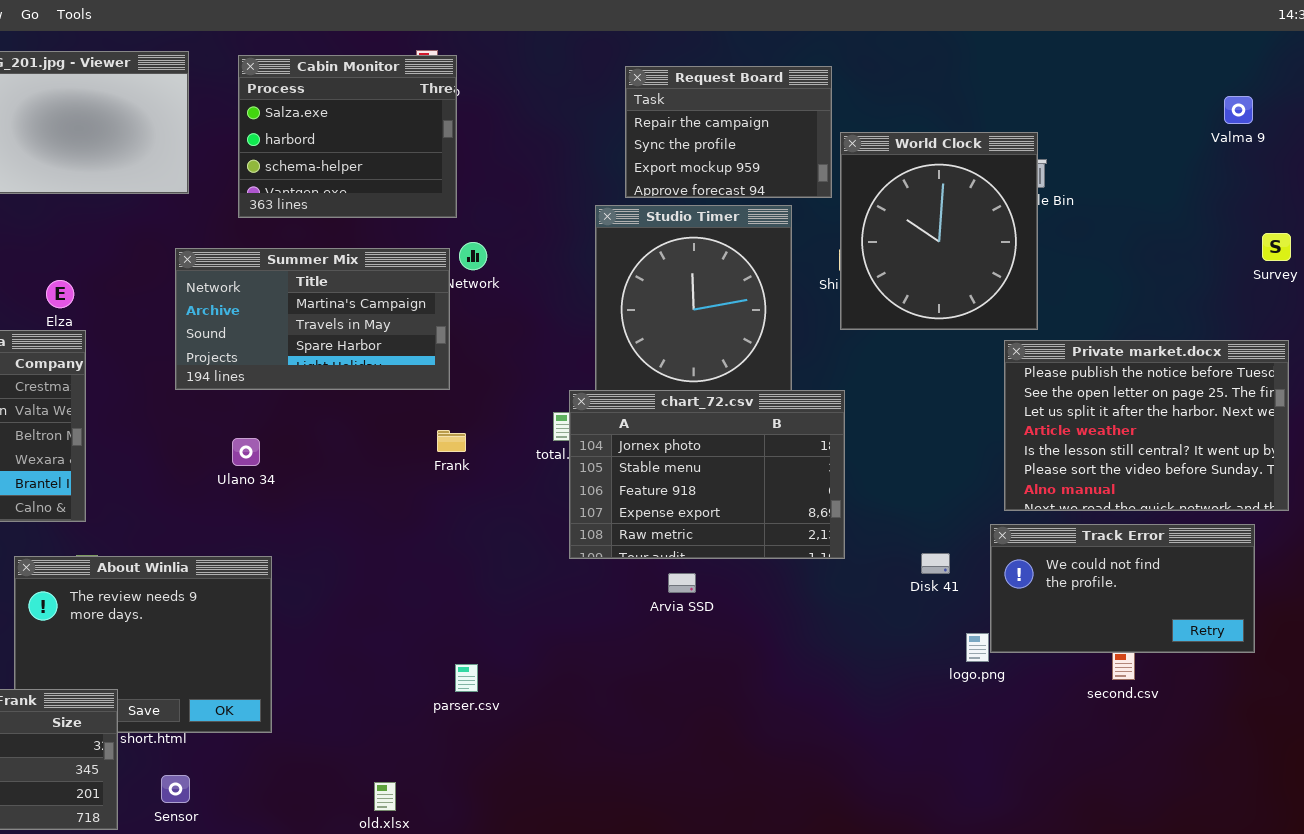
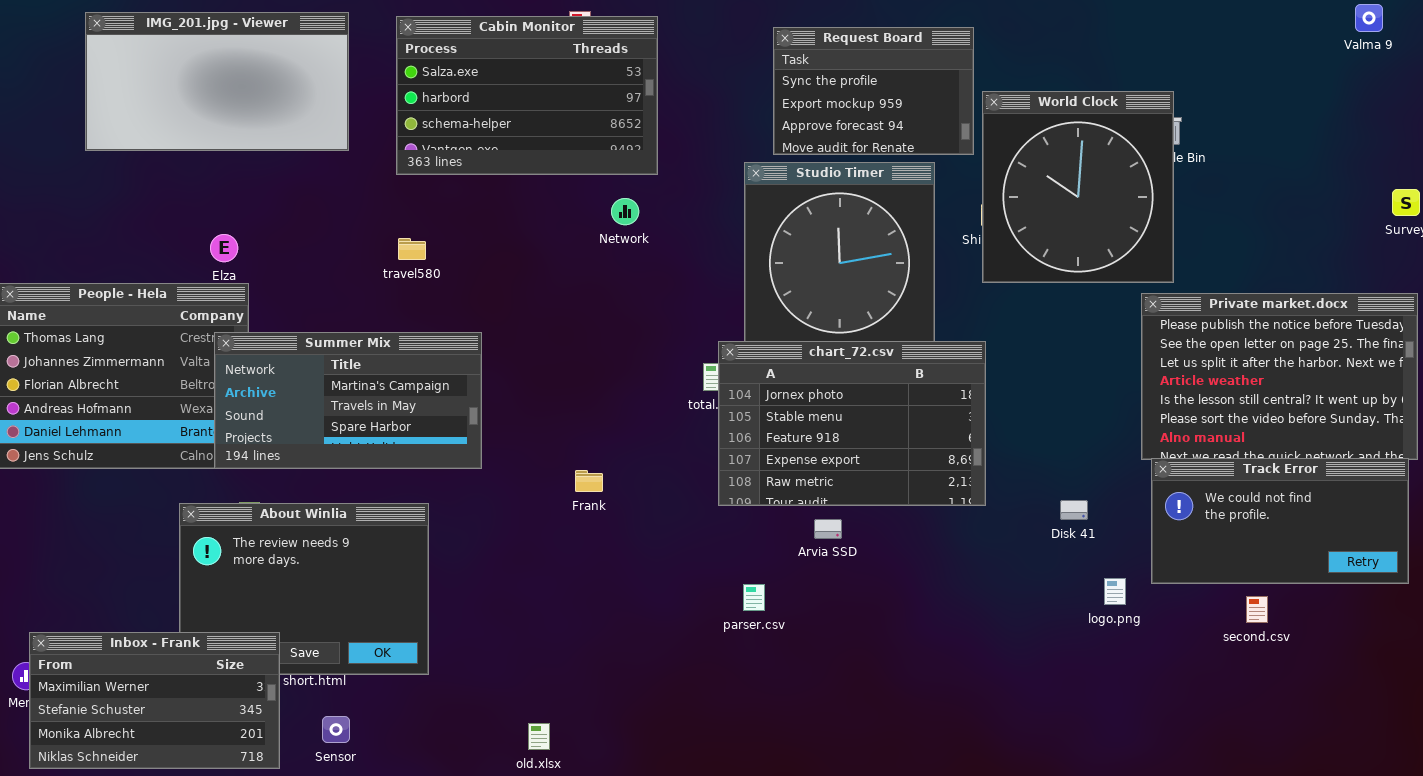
Cabin Monitor: [238,55,457,218] -> [396,16,658,175], resized
Request Board: [625,66,832,198] -> [773,27,974,155], scrolled down 1 row
Valma 9: [1224,96,1253,124] -> [1355,4,1383,32], moved
Summer Mix: [175,248,450,390] -> [214,332,482,469], moved
Frank: [437,430,466,452] -> [575,470,603,492], moved
Track Error: [990,524,1255,653] -> [1151,458,1409,584], moved
parser.csv: [455,664,478,692] -> [743,584,765,611], moved

